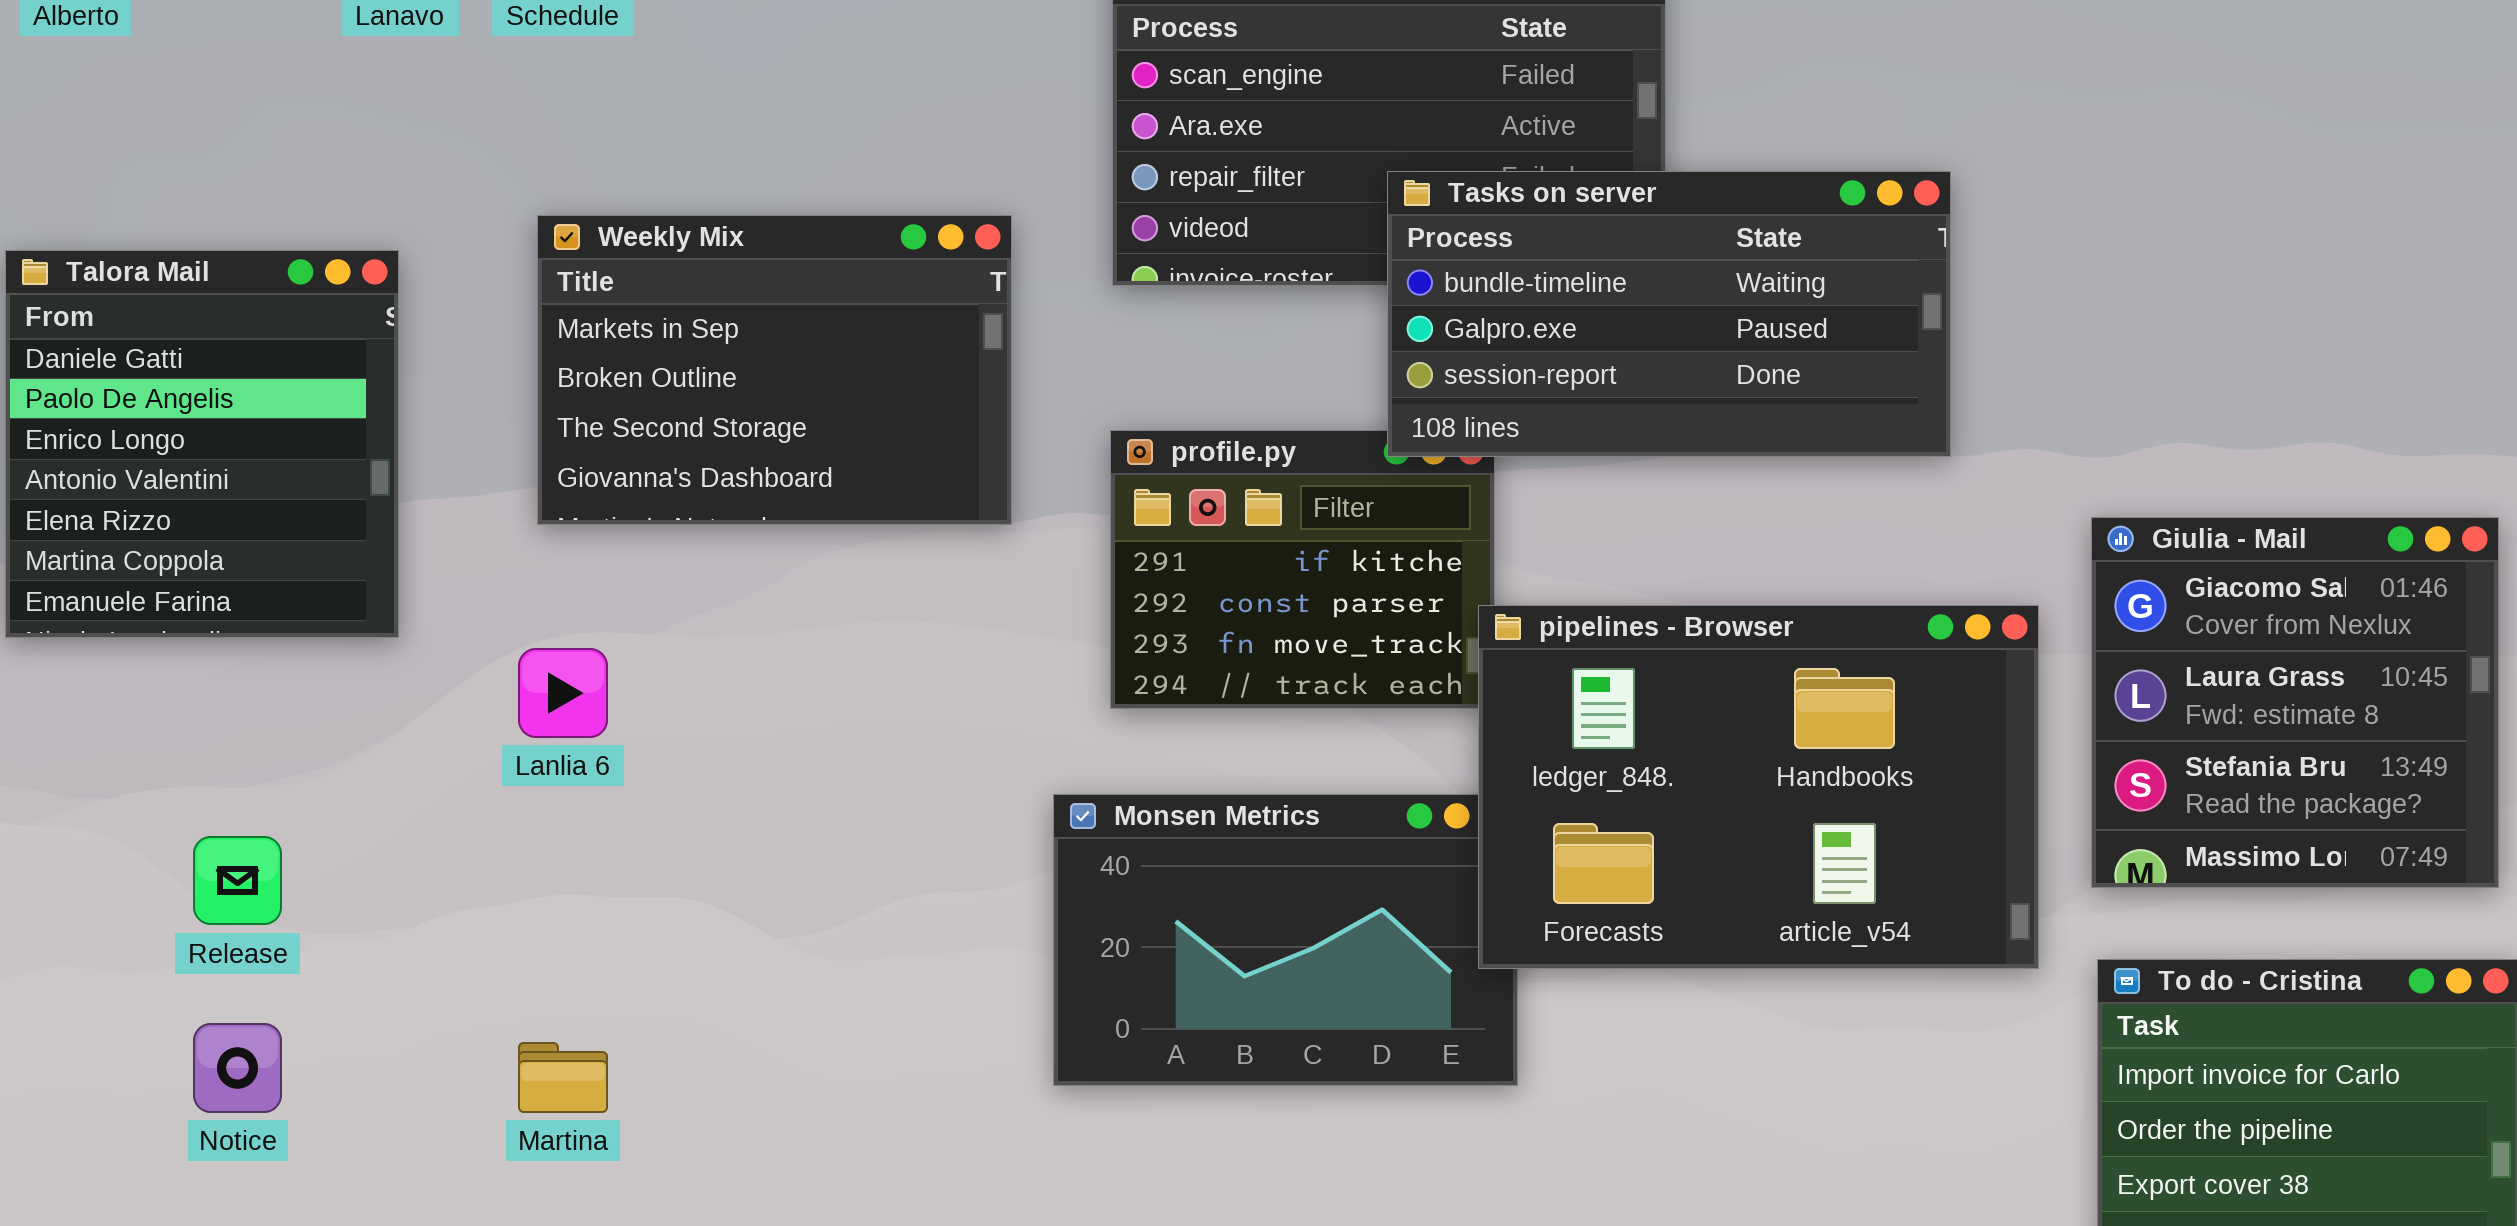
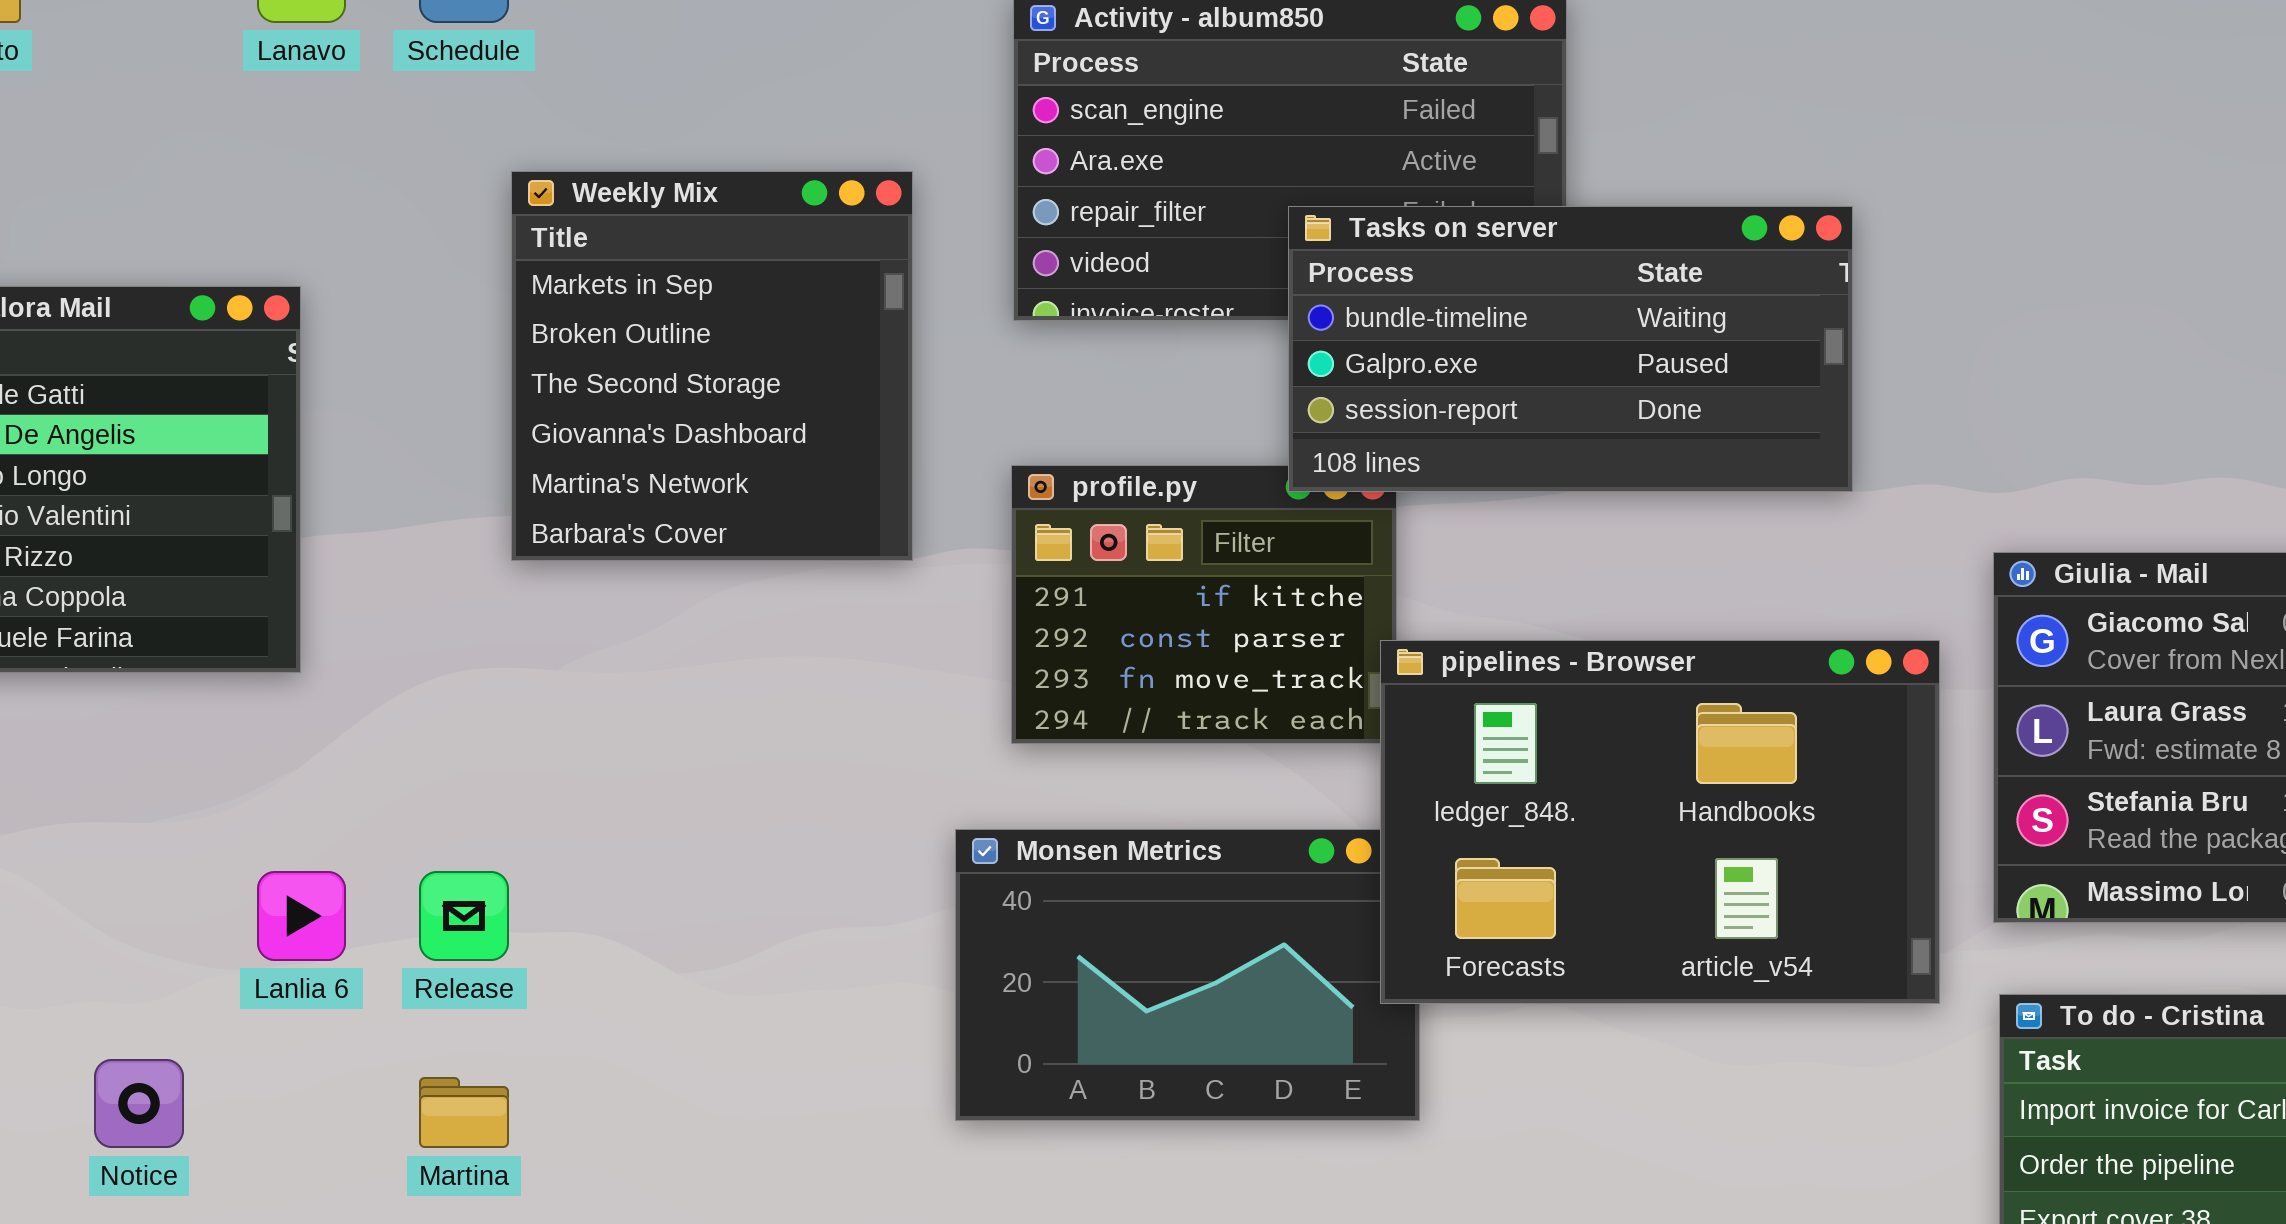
Weekly Mix: [537,215,1012,525] -> [511,171,913,561], resized
Lanlia 6: [518,648,608,738] -> [257,871,346,961], moved
Release: [193,836,282,925] -> [419,871,509,961], moved

